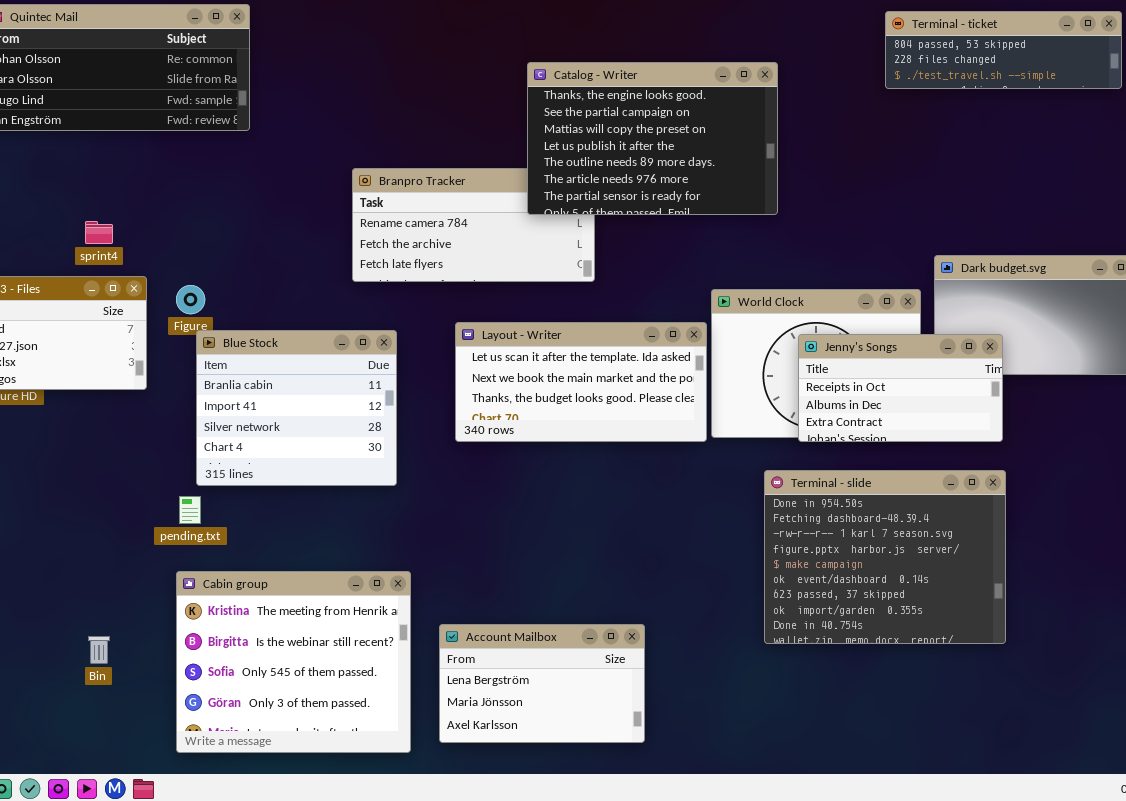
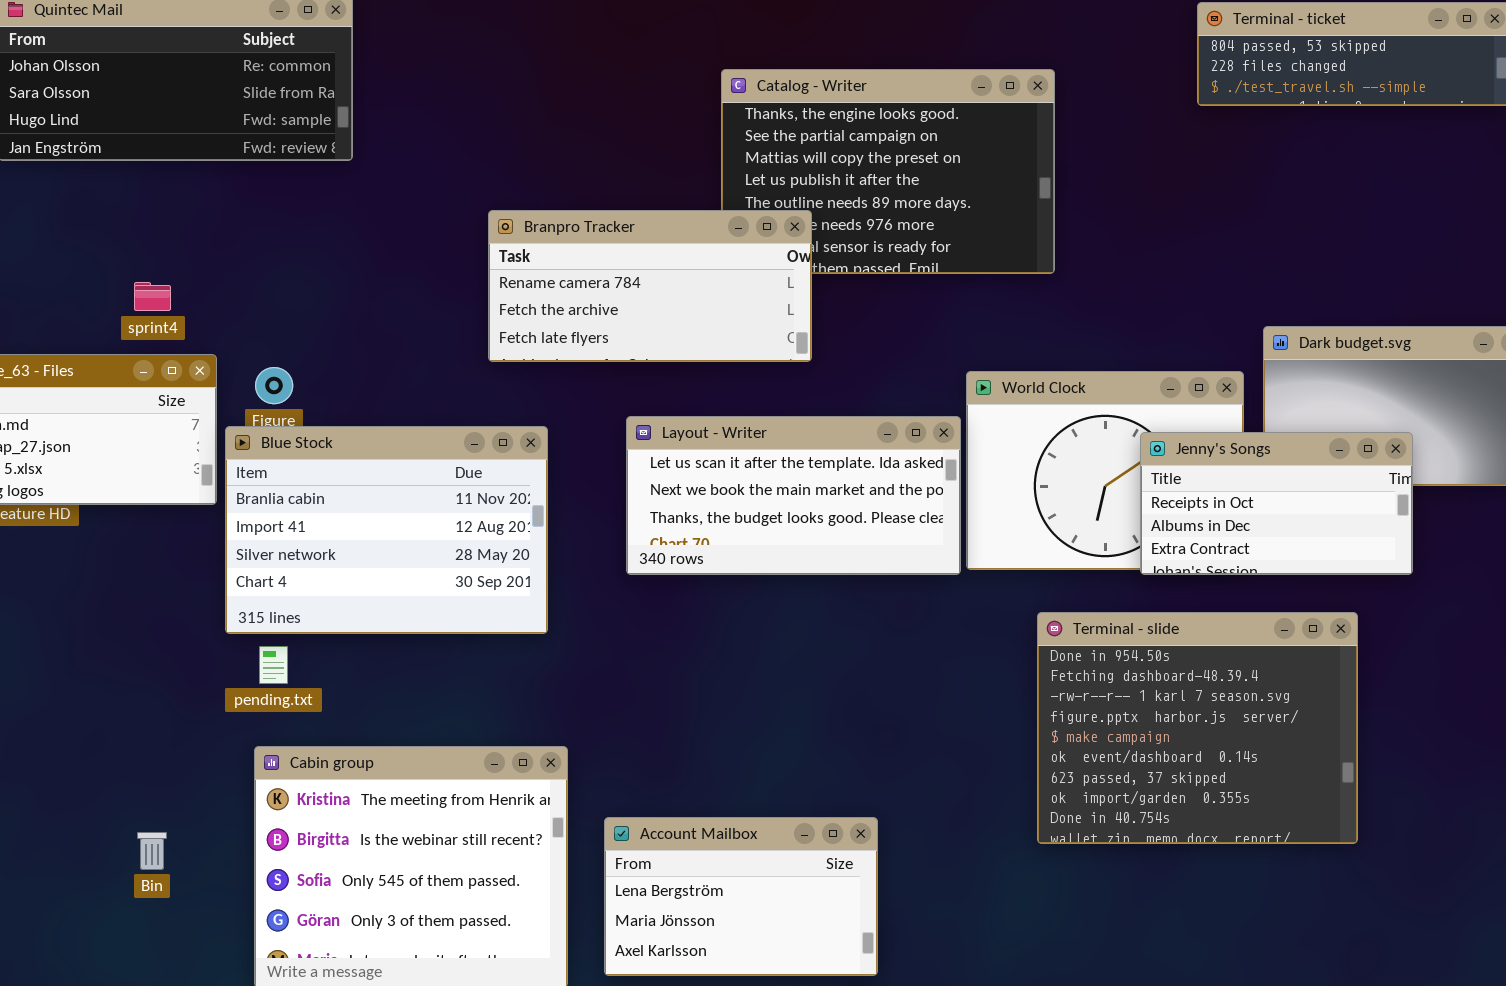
Branpro Tracker: [352,168,595,282] -> [488,210,812,362], raised
Blue Stock: [196,330,397,486] -> [225,426,548,634], resized
Jenny's Songs: [798,334,1003,442] -> [1140,432,1413,575], moved

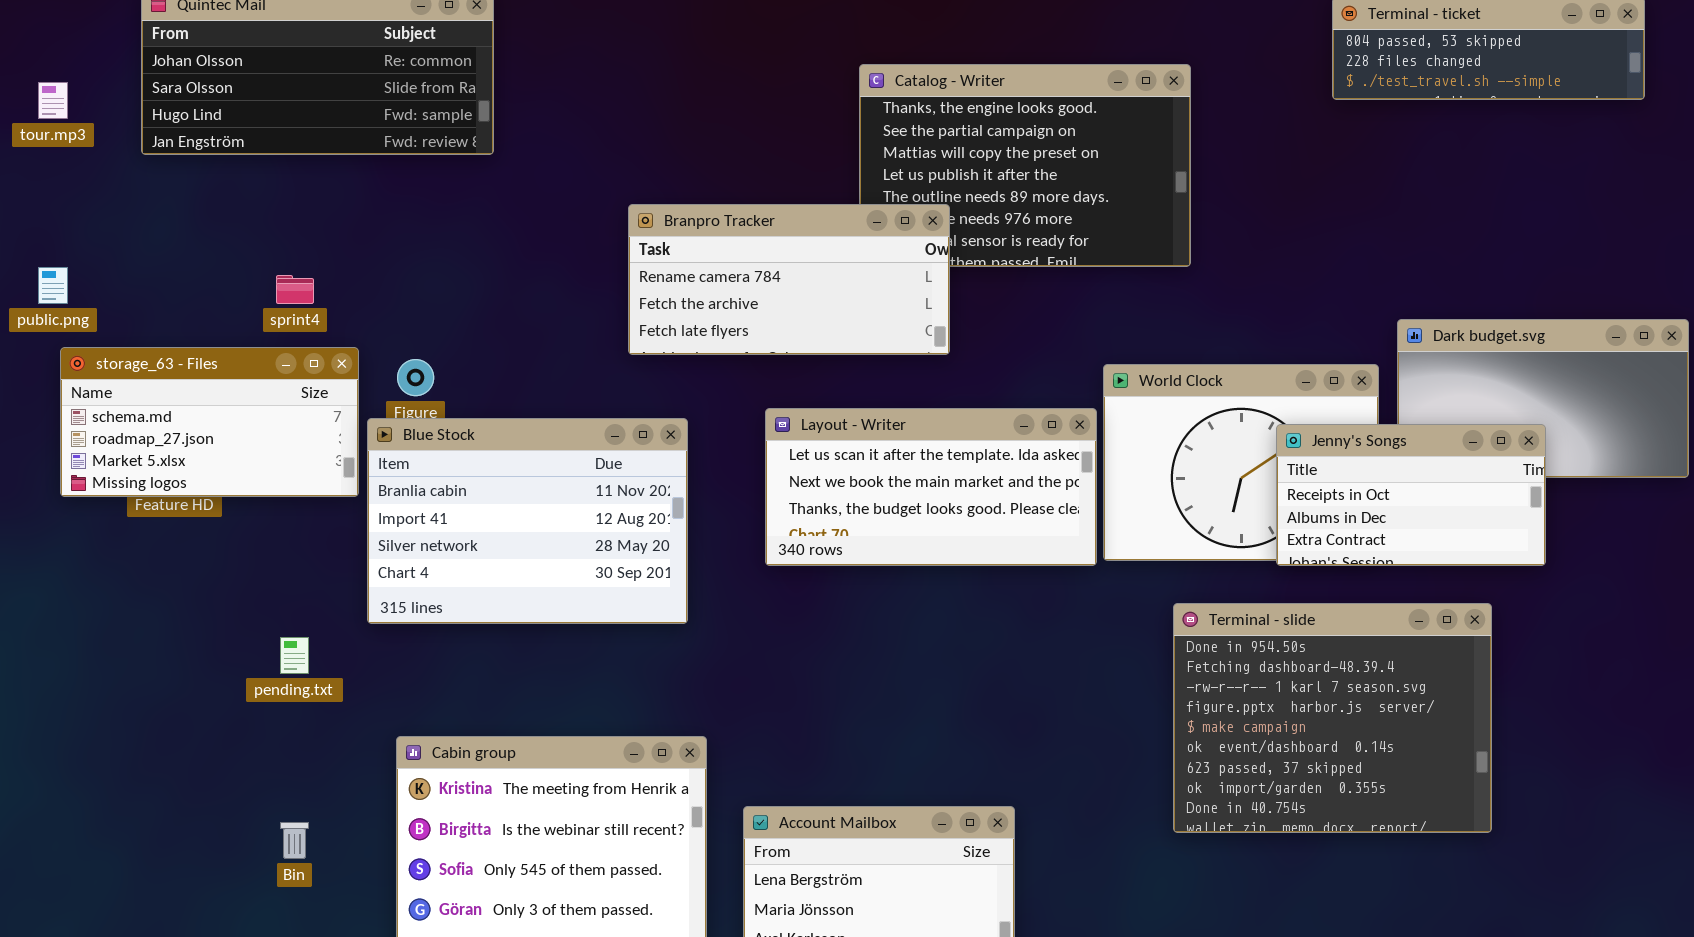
pending.txt: [259,646,288,684] -> [280,637,309,674], moved

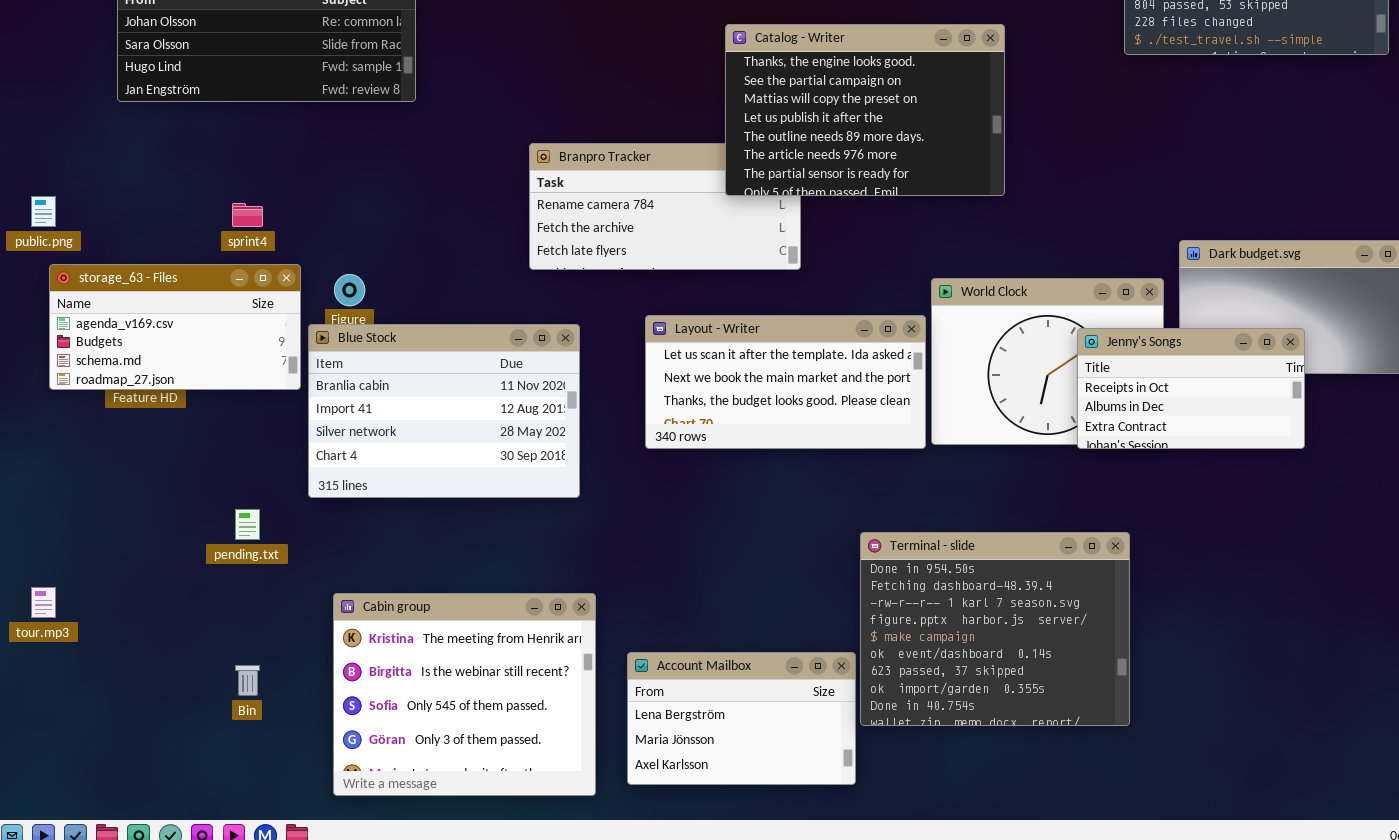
Catalog - Writer: [859,64,1191,267] -> [725,24,1005,196], raised
tour.mp3: [38,82,68,119] -> [31,587,56,618], moved
storage_63 - Files: [60,347,359,497] -> [49,264,301,390], scrolled up 2 rows
Terminal - slide: [1173,603,1492,833] -> [860,532,1130,726], moved

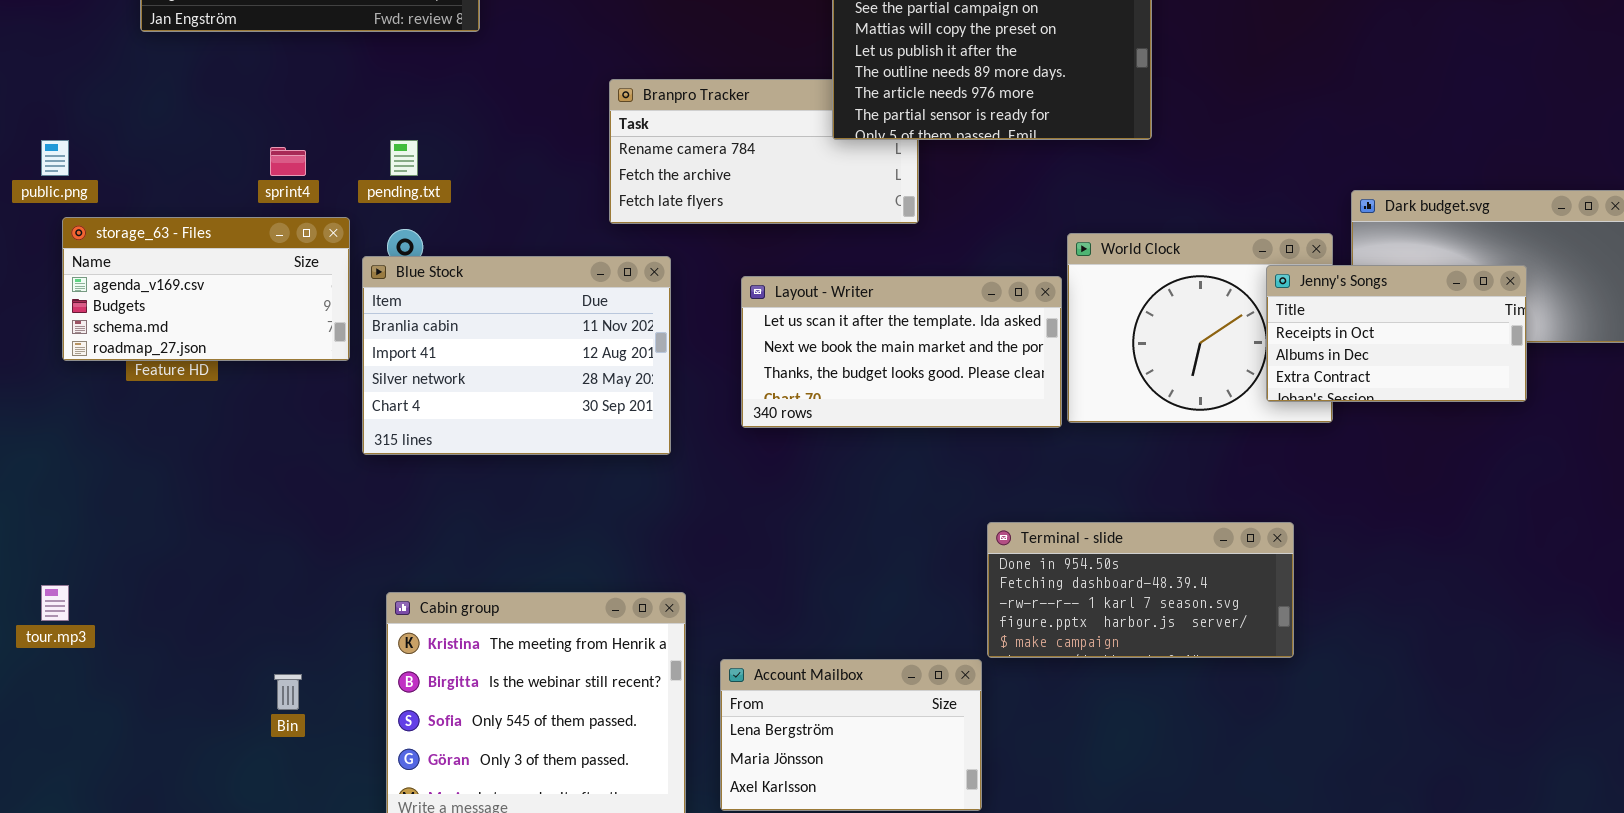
Blue Stock: [308,324,580,498] -> [362,256,671,455], moved
Jenny's Songs: [1077,328,1305,449] -> [1266,265,1527,402], moved
pending.txt: [235,509,260,540] -> [390,140,418,176], moved
Terminal - slide: [860,532,1130,726] -> [987,522,1294,658], resized

